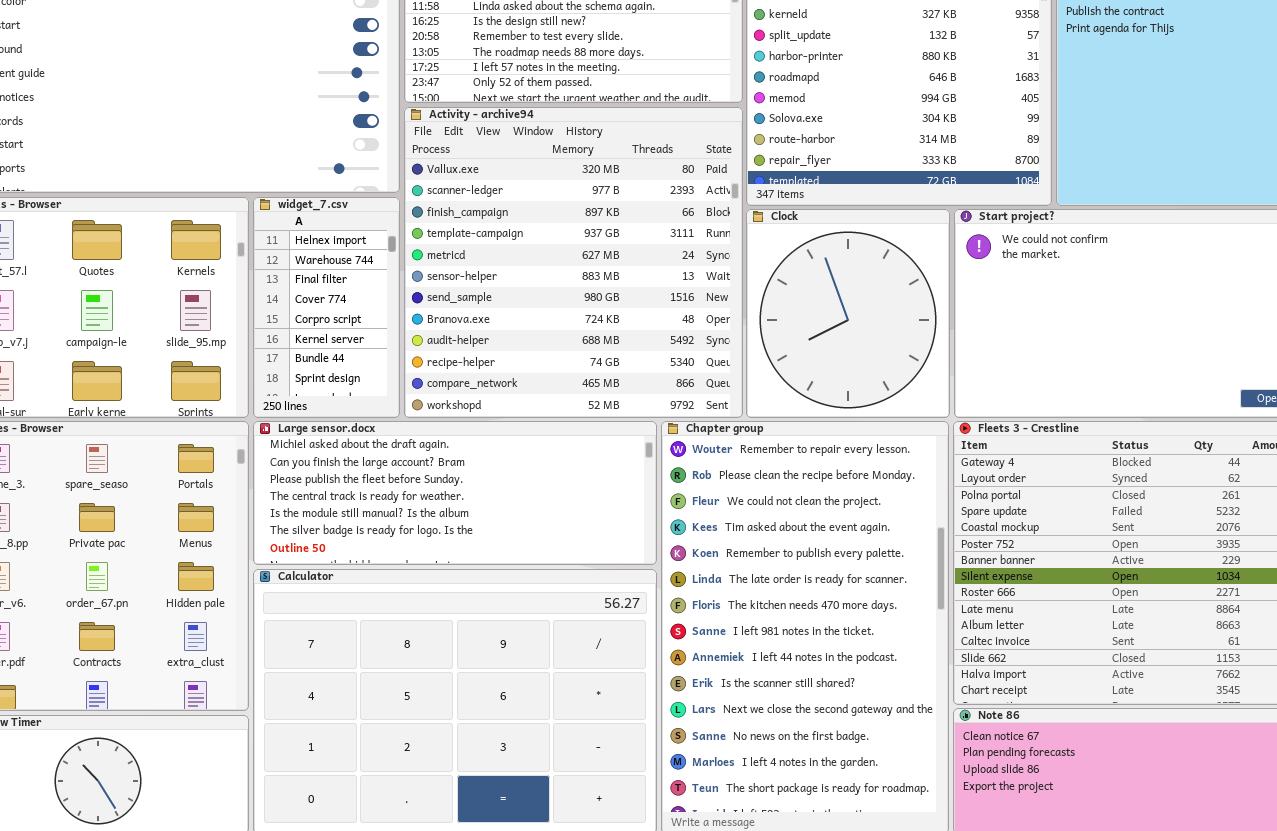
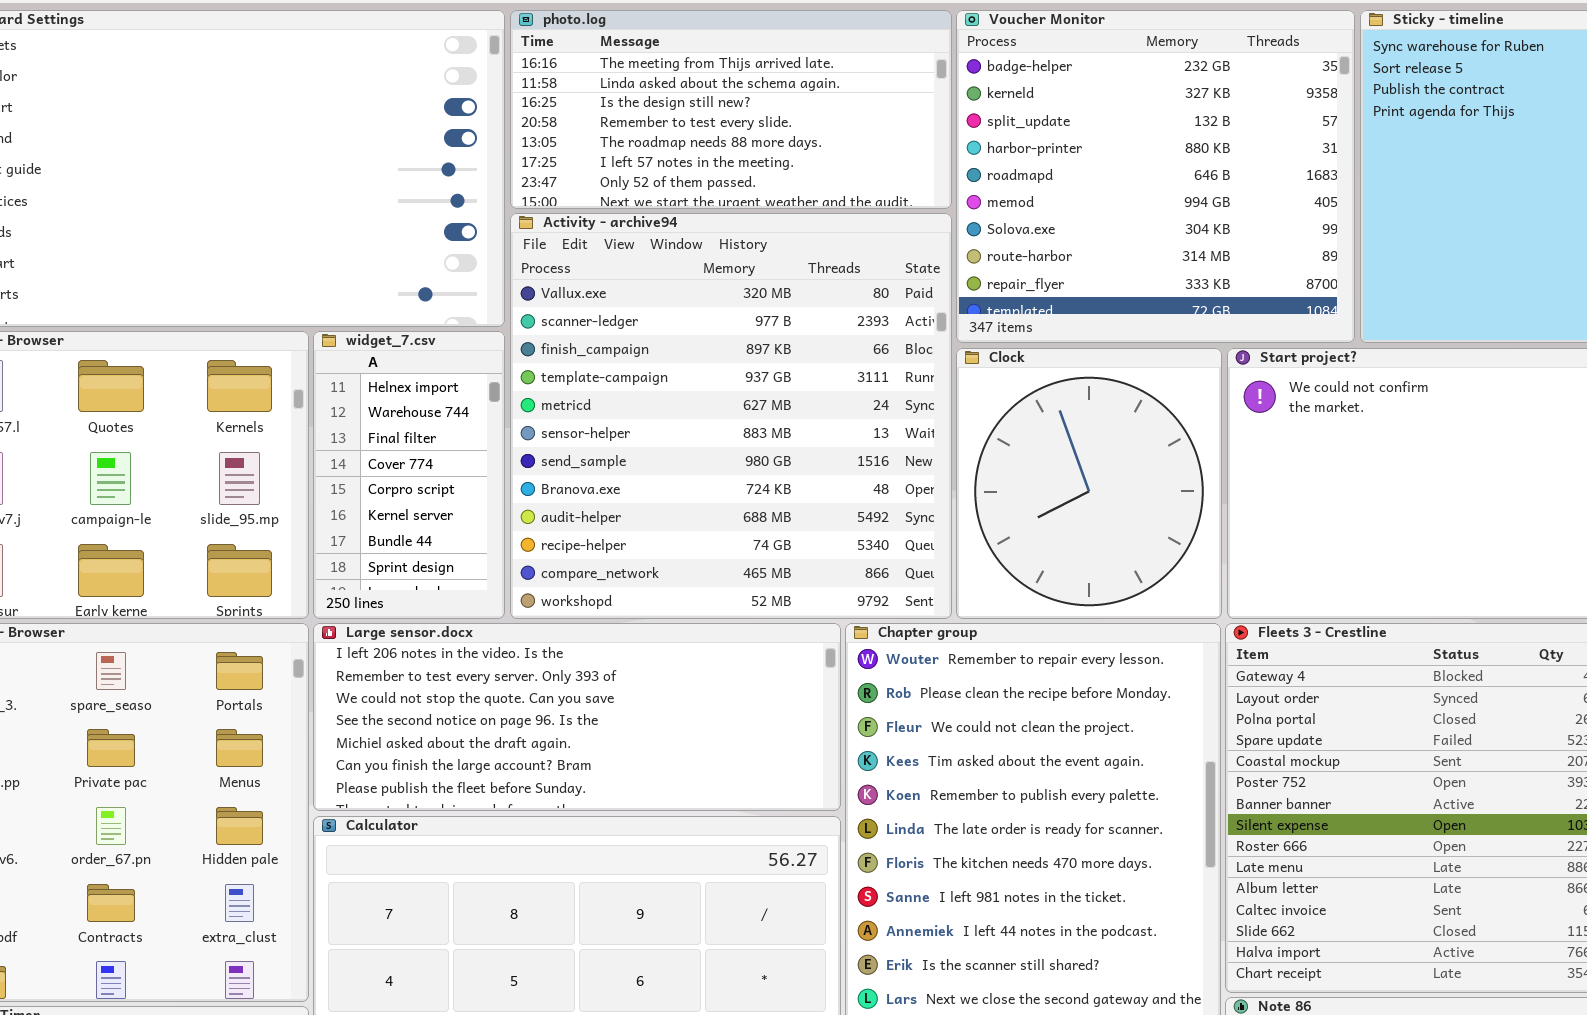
Large sensor.docx: [253,421,657,565] -> [313,623,841,811], scrolled up 4 rows

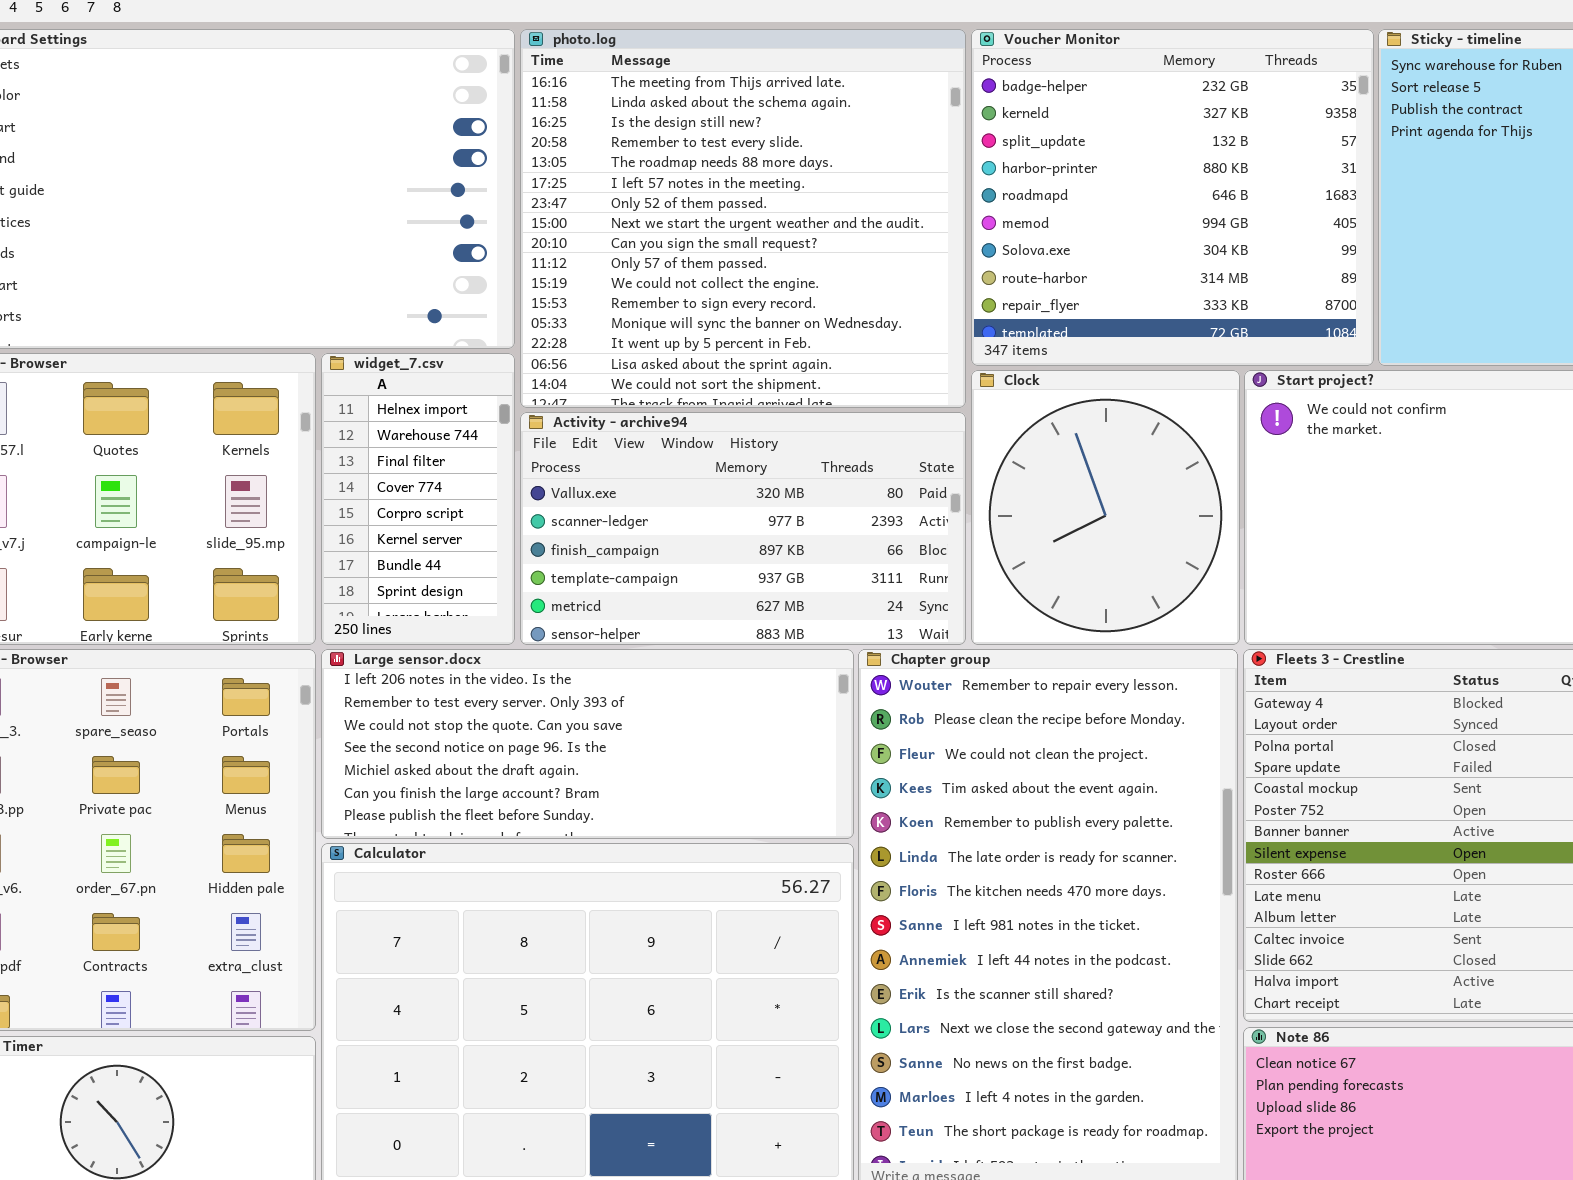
photo.log: [510,10,952,209] -> [520,29,966,408], resized
Activity - archive94: [510,213,952,619] -> [520,412,966,645], resized

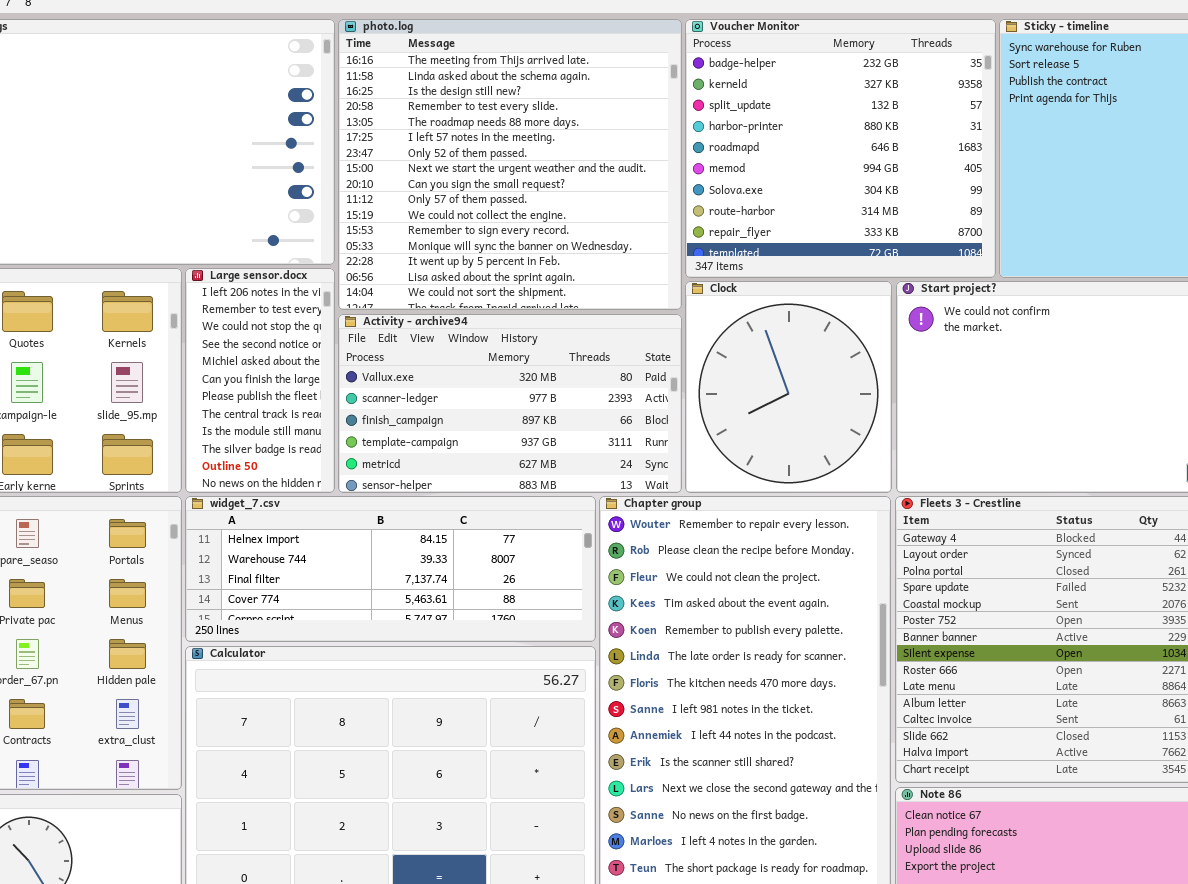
widget_7.csv: [321,353,515,645] -> [185,496,596,642], moved, resized
Large sensor.docx: [321,649,854,839] -> [185,268,335,493], moved, resized

